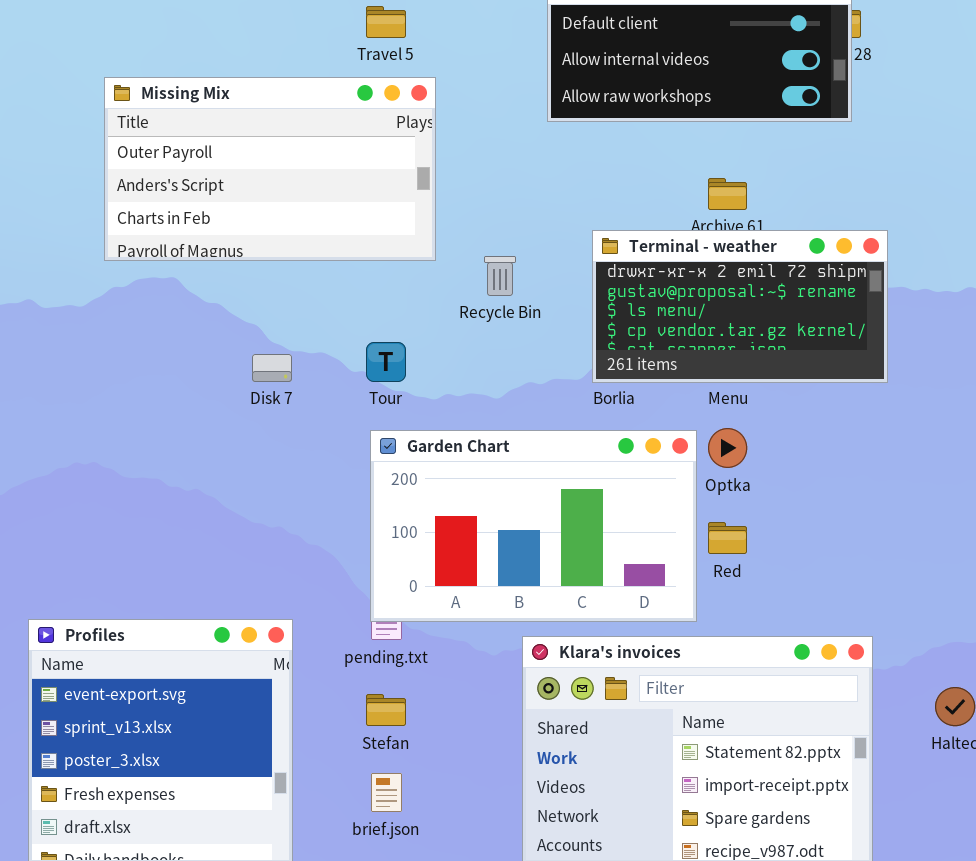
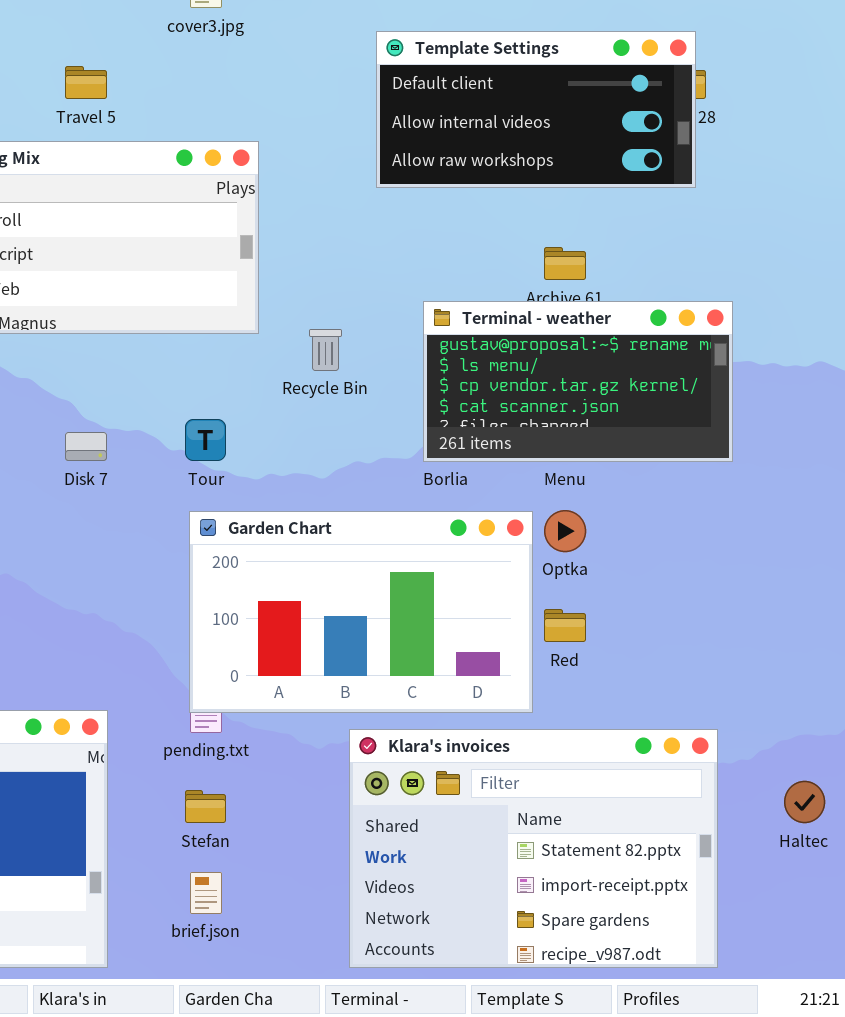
Travel 5: [366,6,406,38] -> [65,66,107,99], moved
Terminal - weather: [592,230,888,383] -> [423,301,733,462], scrolled down 1 row

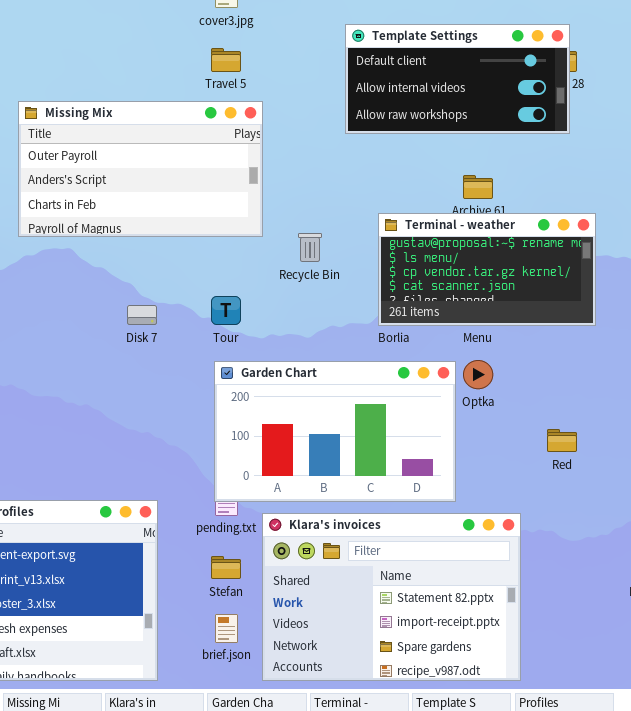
Travel 5: [65,66,107,99] -> [211,48,241,72], moved
Red: [544,609,586,642] -> [547,429,577,452], moved
Klara's invoices: [349,729,718,968] -> [262,513,521,681], moved

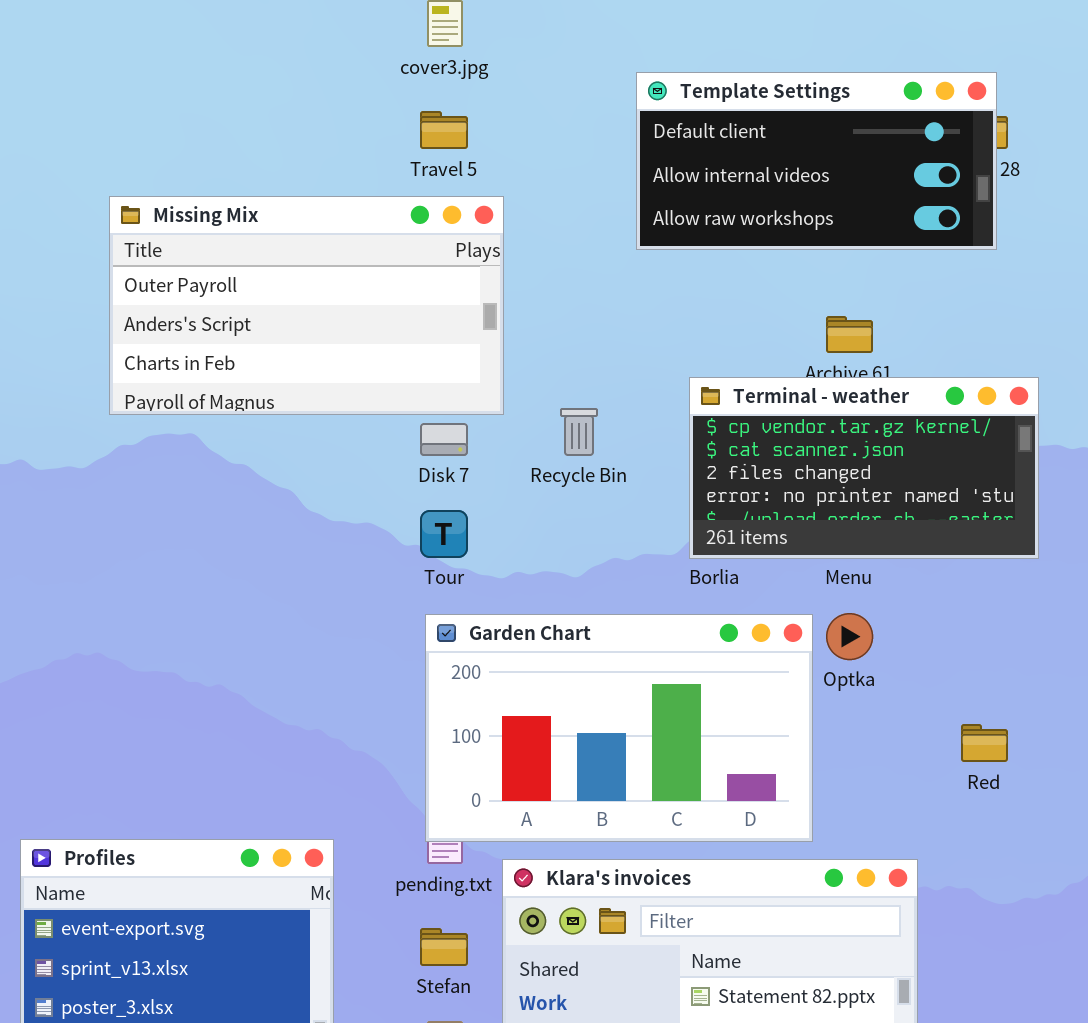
Terminal - weather: [378,213,596,326] -> [689,377,1039,559], scrolled down 2 rows
Disk 7: [127,305,157,325] -> [420,423,468,456], moved

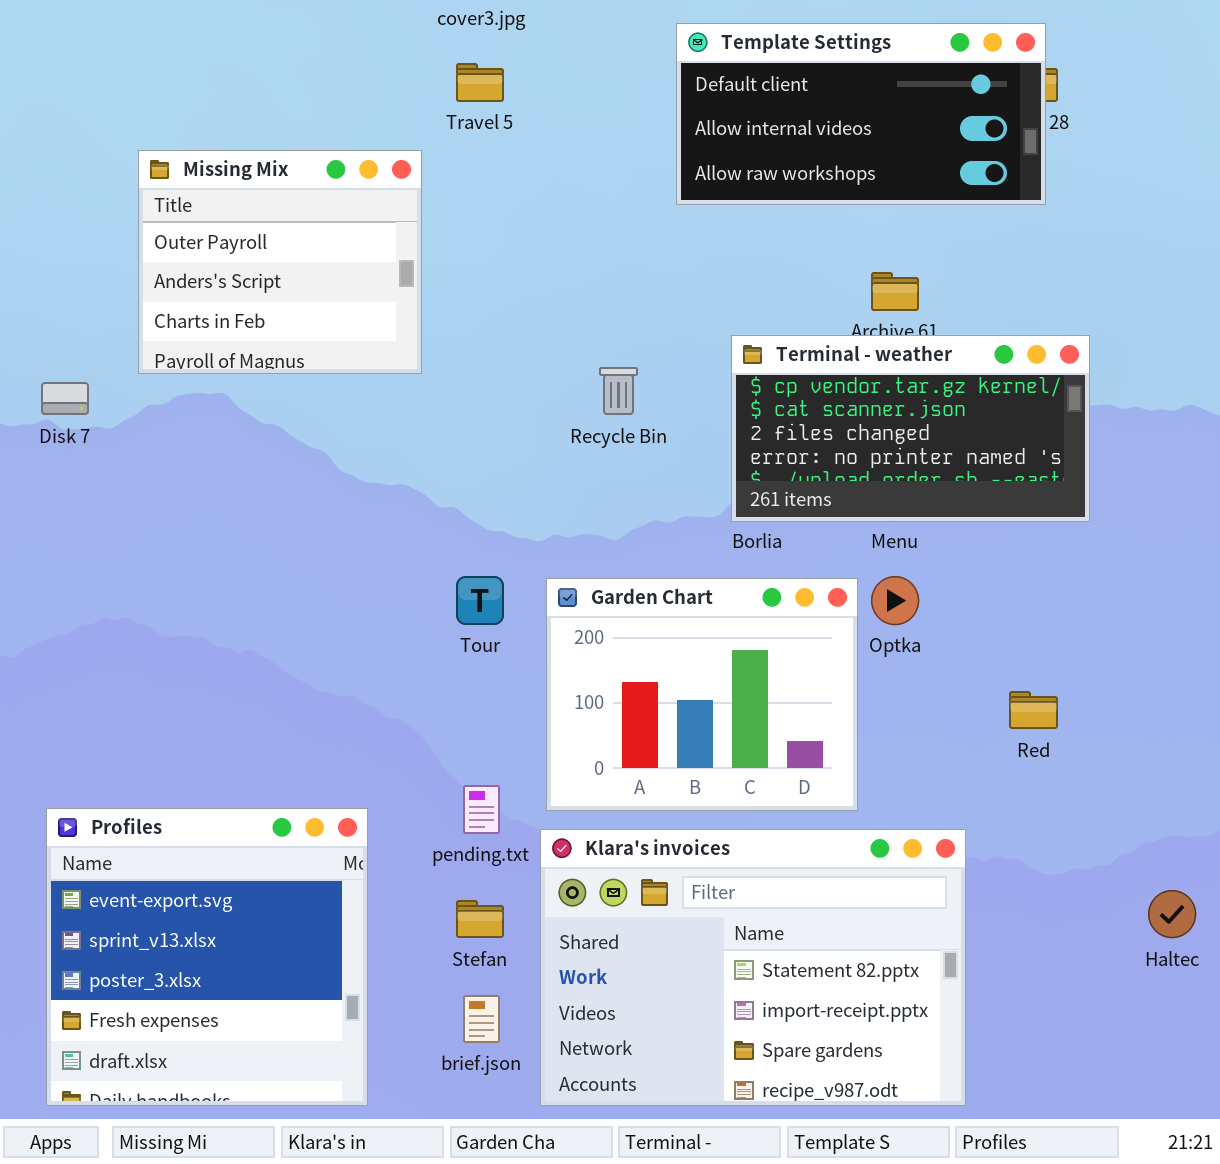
Missing Mix: [109,196,504,415] -> [138,150,422,374], resized
Disk 7: [420,423,468,456] -> [41,382,89,415], moved
Tour: [420,510,468,558] -> [456,576,504,625], moved
Garden Chart: [425,614,813,842] -> [546,578,858,811], resized

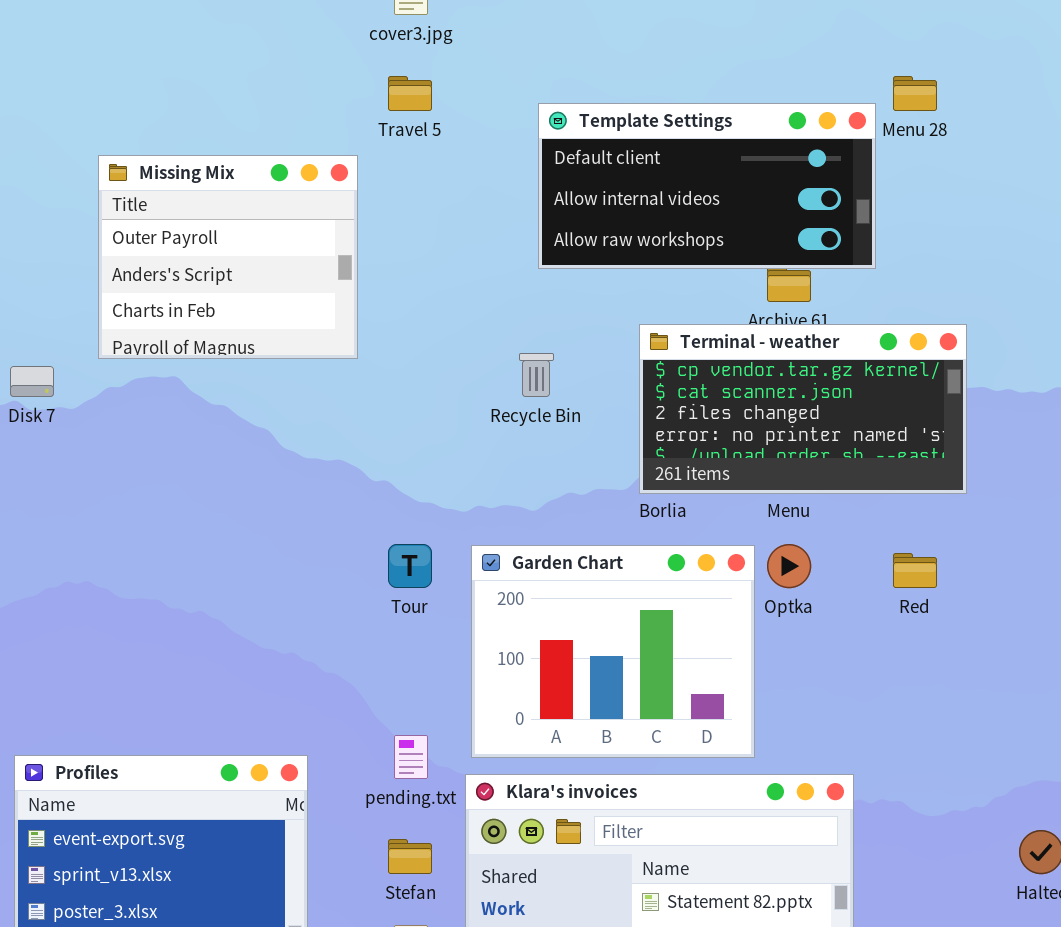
Template Settings: [676,23,1046,205] -> [538,103,876,269], moved
Red: [1009,691,1058,729] -> [893,553,937,588], moved

